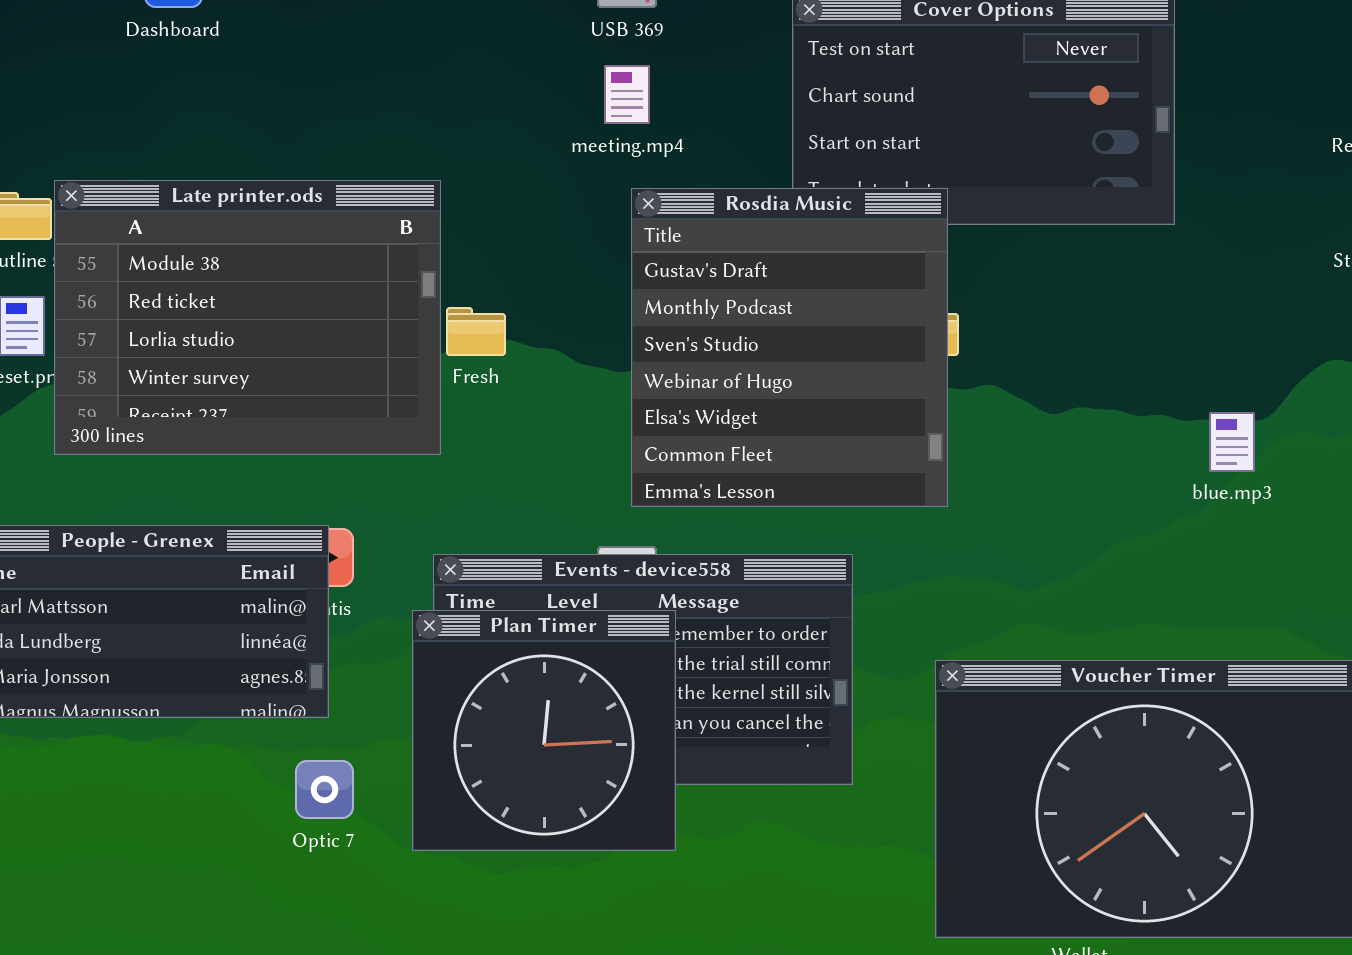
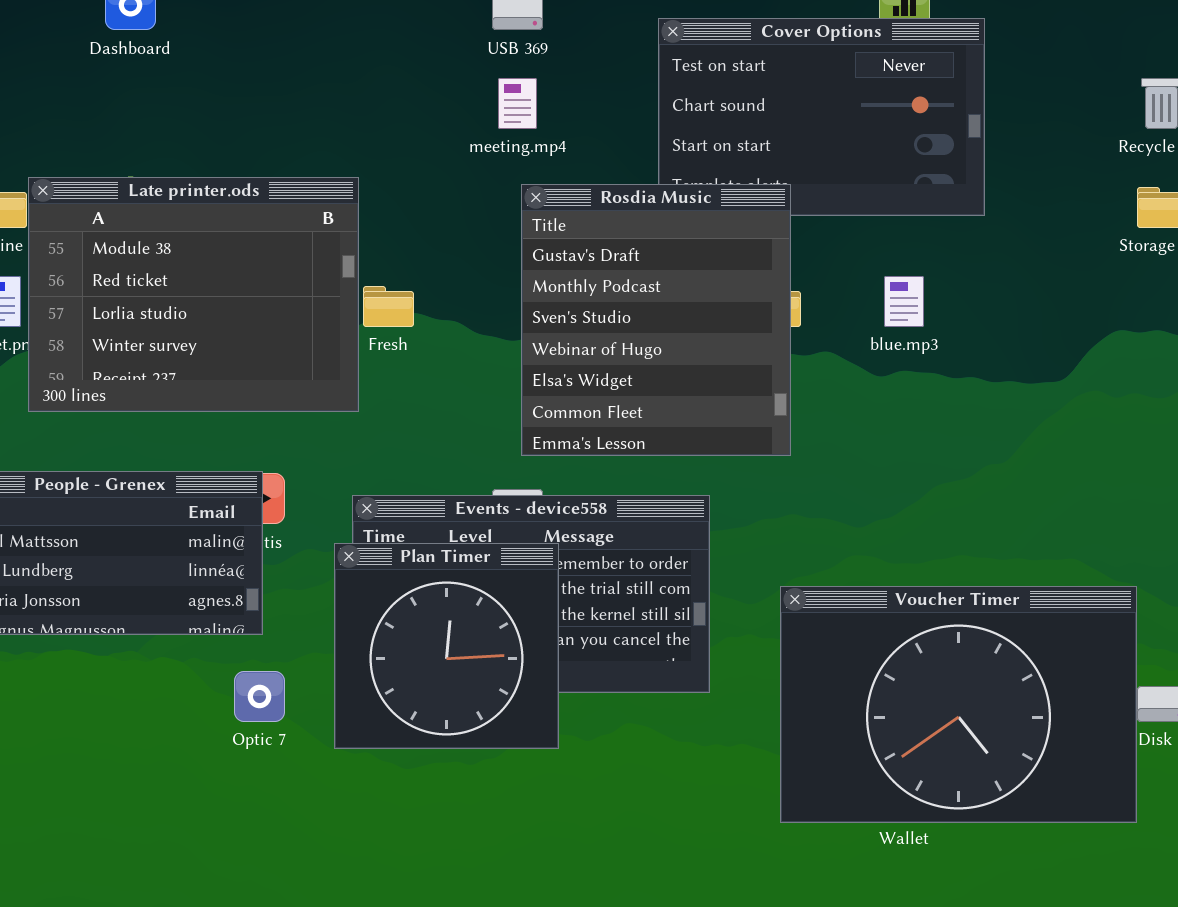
blue.mp3: [1209,412,1255,472] -> [884,276,924,327], moved

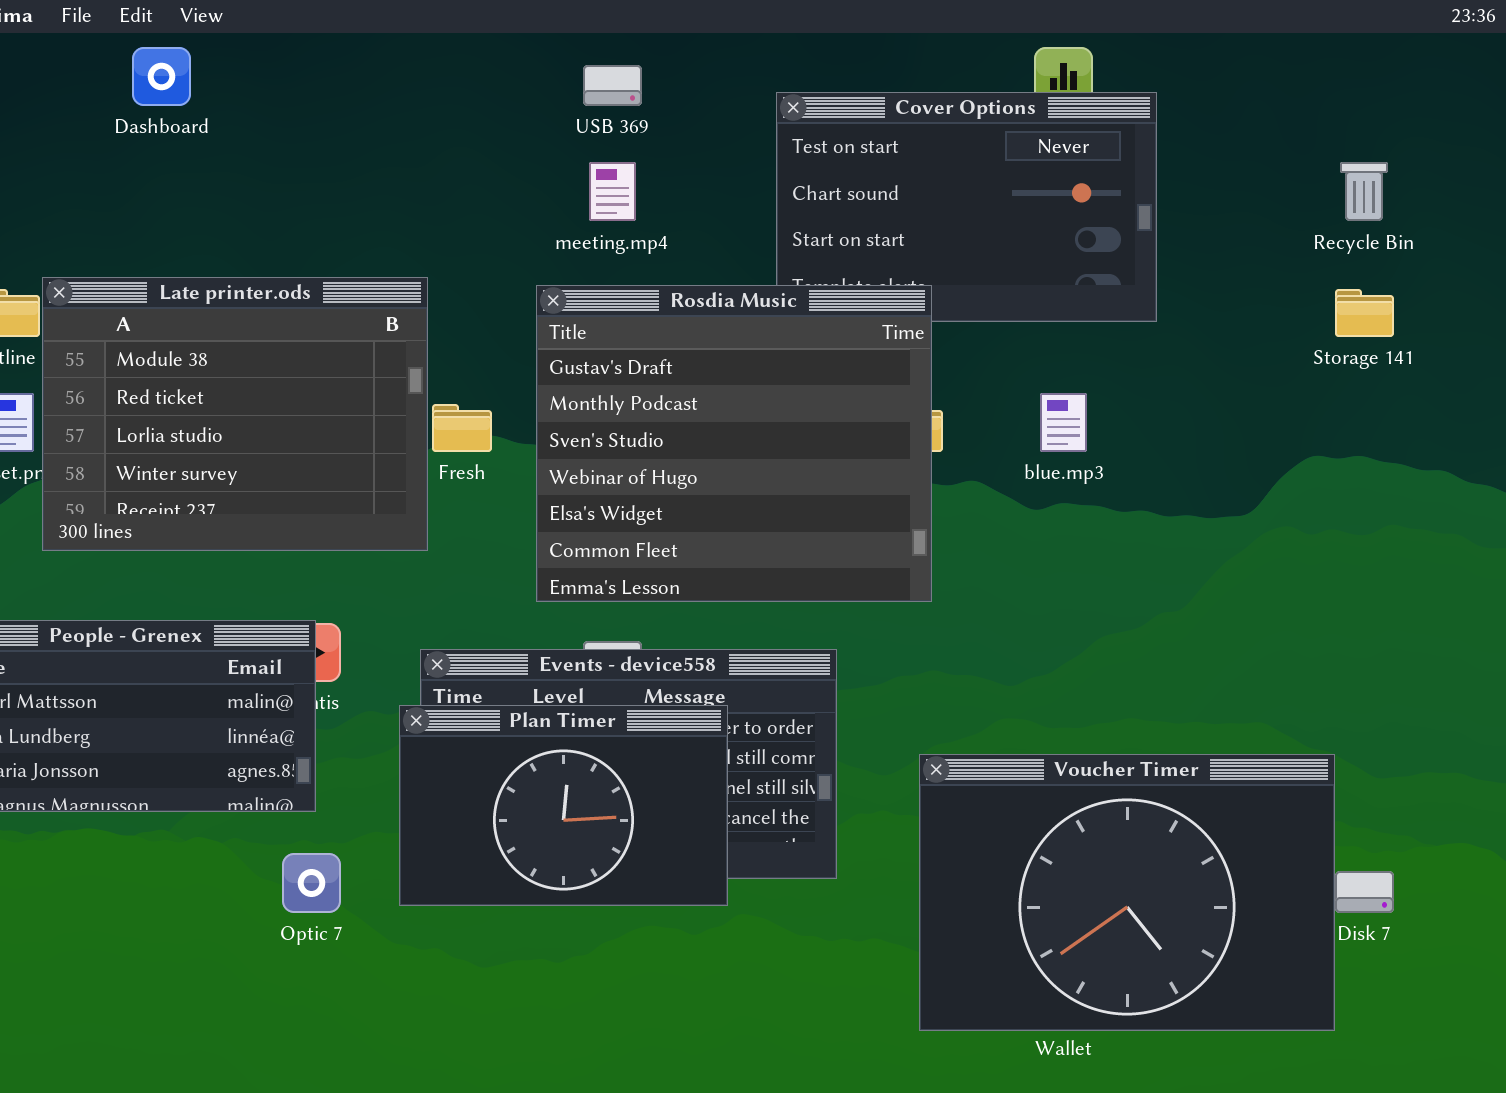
Rosdia Music: [521,184,791,456] -> [536,285,932,602], resized
Plan Timer: [334,543,559,749] -> [399,705,728,906], resized

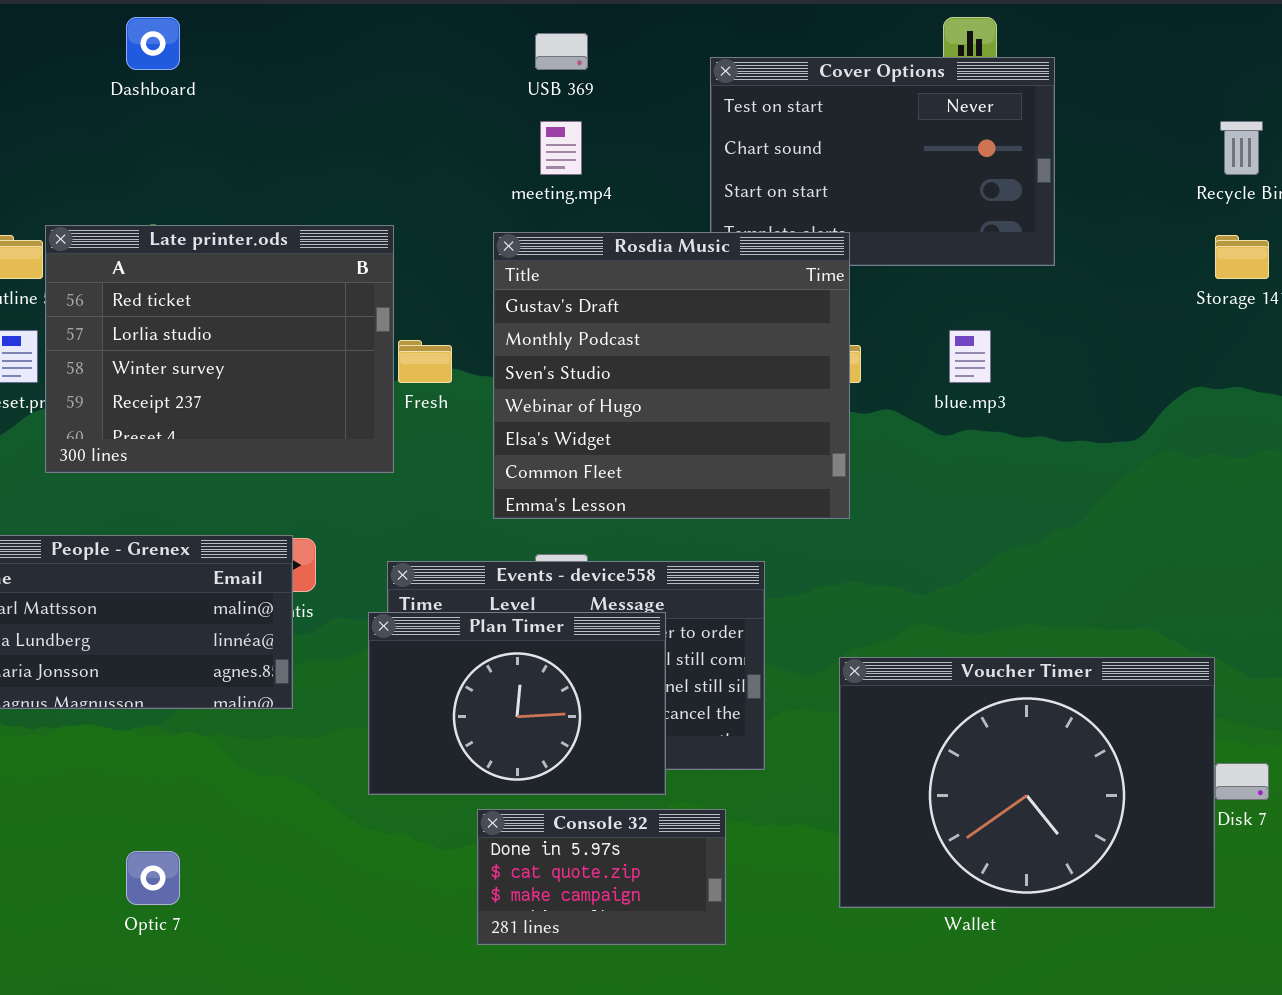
Late printer.ods: [42,277,428,551] -> [45,225,394,473], scrolled down 1 row
Optic 7: [282,853,341,913] -> [126,851,180,905], moved
Console 32: none -> [477,809,726,945], opened

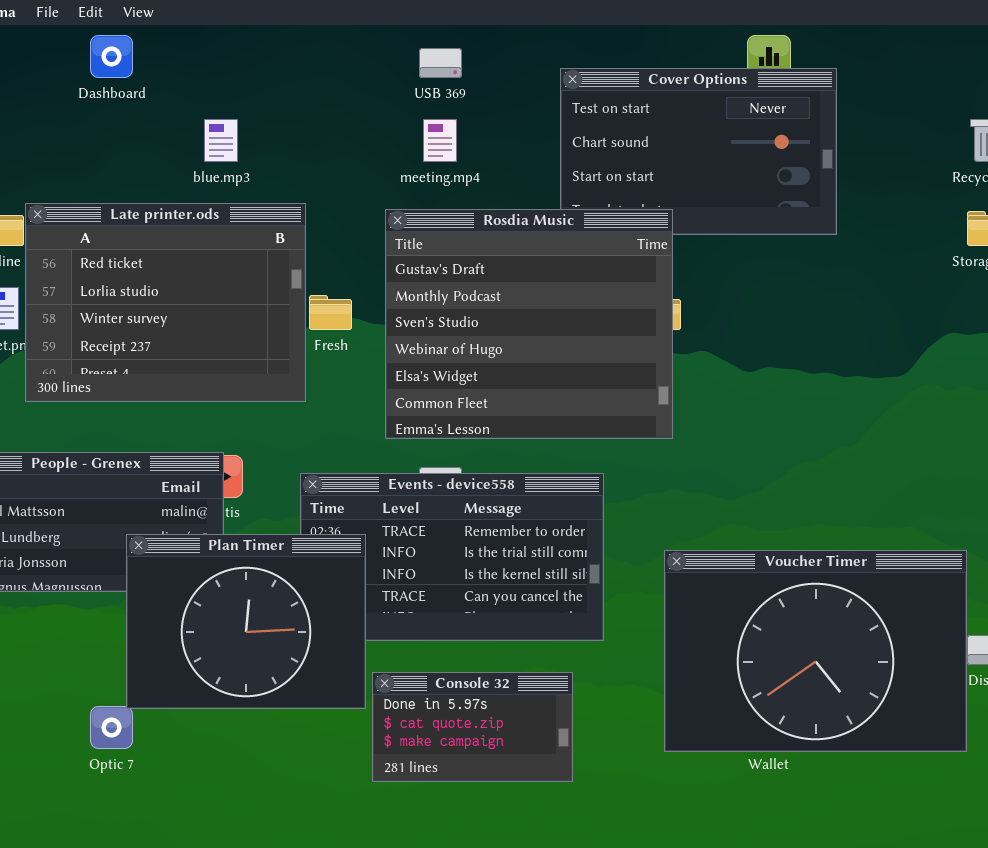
blue.mp3: [949,330,991,383] -> [204,119,238,162], moved
Plan Timer: [368,612,666,795] -> [126,534,366,709], moved, resized

